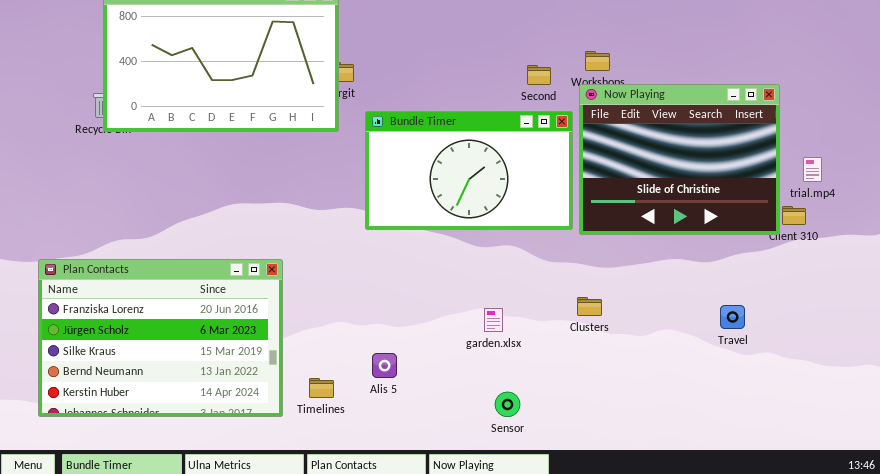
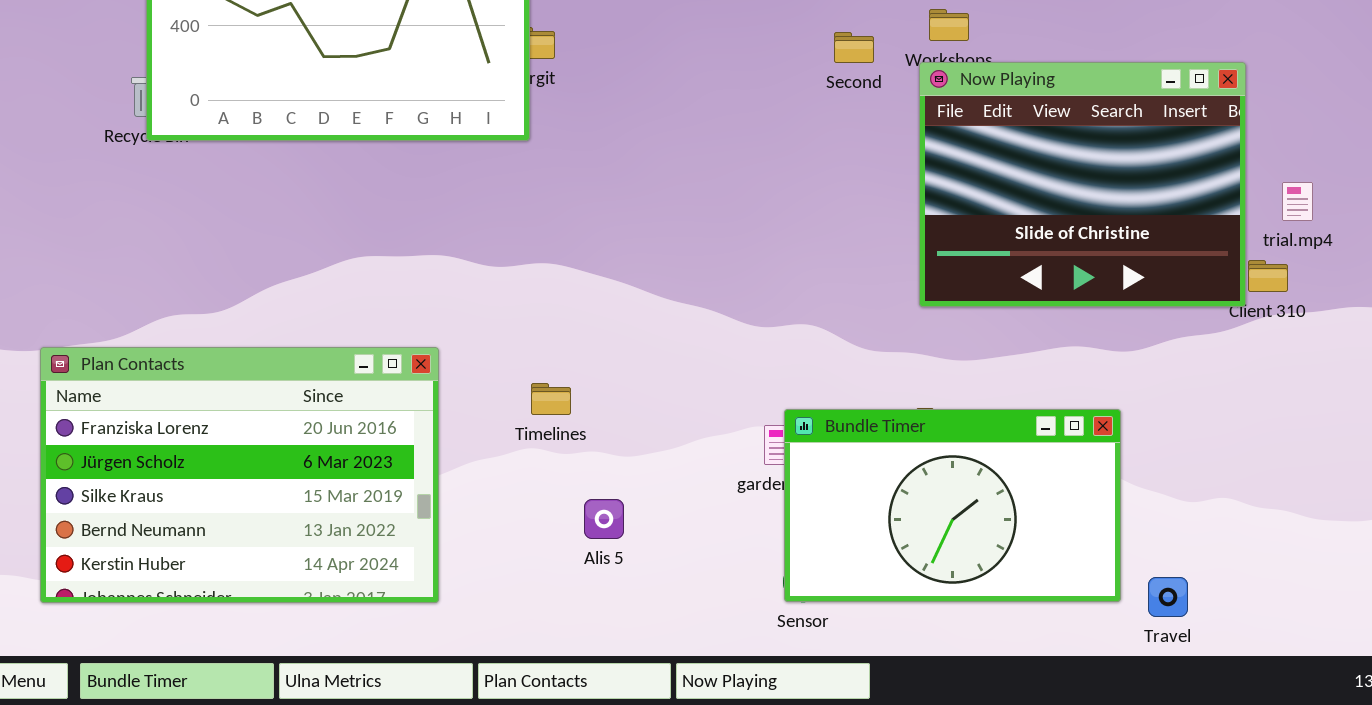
Bundle Timer: [365,111,573,230] -> [784,409,1121,602], moved
Travel: [720,305,745,329] -> [1148,577,1188,617], moved
Timelines: [309,378,334,398] -> [531,383,571,415], moved

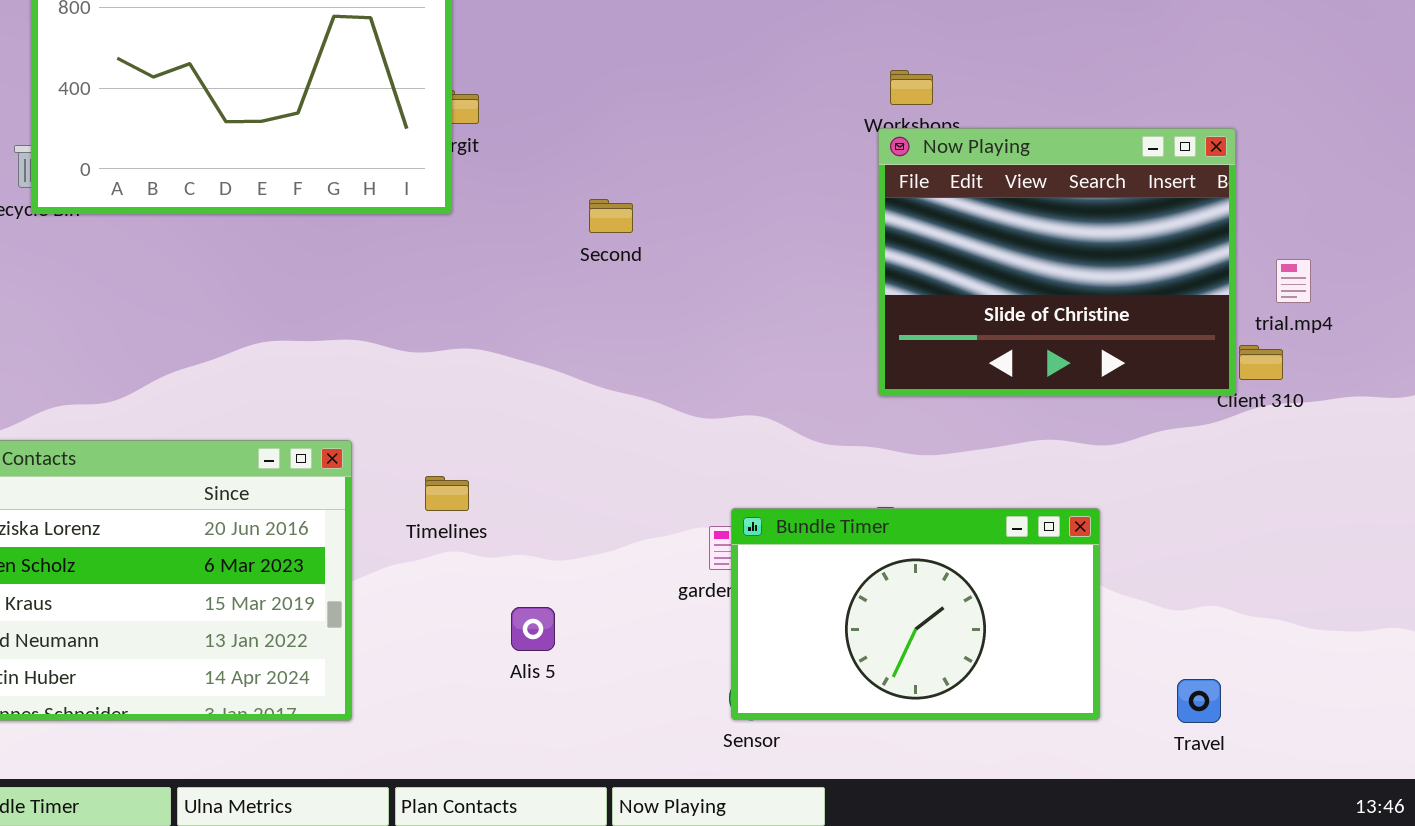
Second: [834,32,874,63] -> [589,199,633,233], moved
Timelines: [531,383,571,415] -> [425,476,469,511], moved
Travel: [1148,577,1188,617] -> [1177,679,1221,723], moved

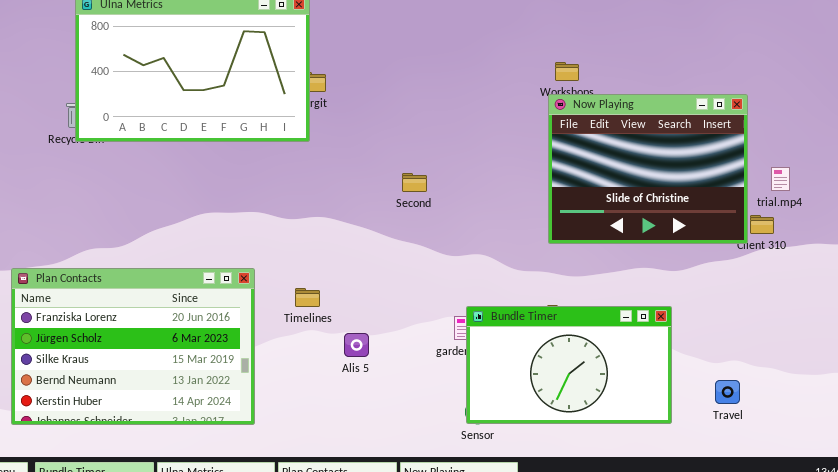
Second: [589,199,633,233] -> [402,173,427,192], moved
Alis 5: [511,607,555,651] -> [344,333,369,357], moved
Travel: [1177,679,1221,723] -> [715,380,740,404], moved

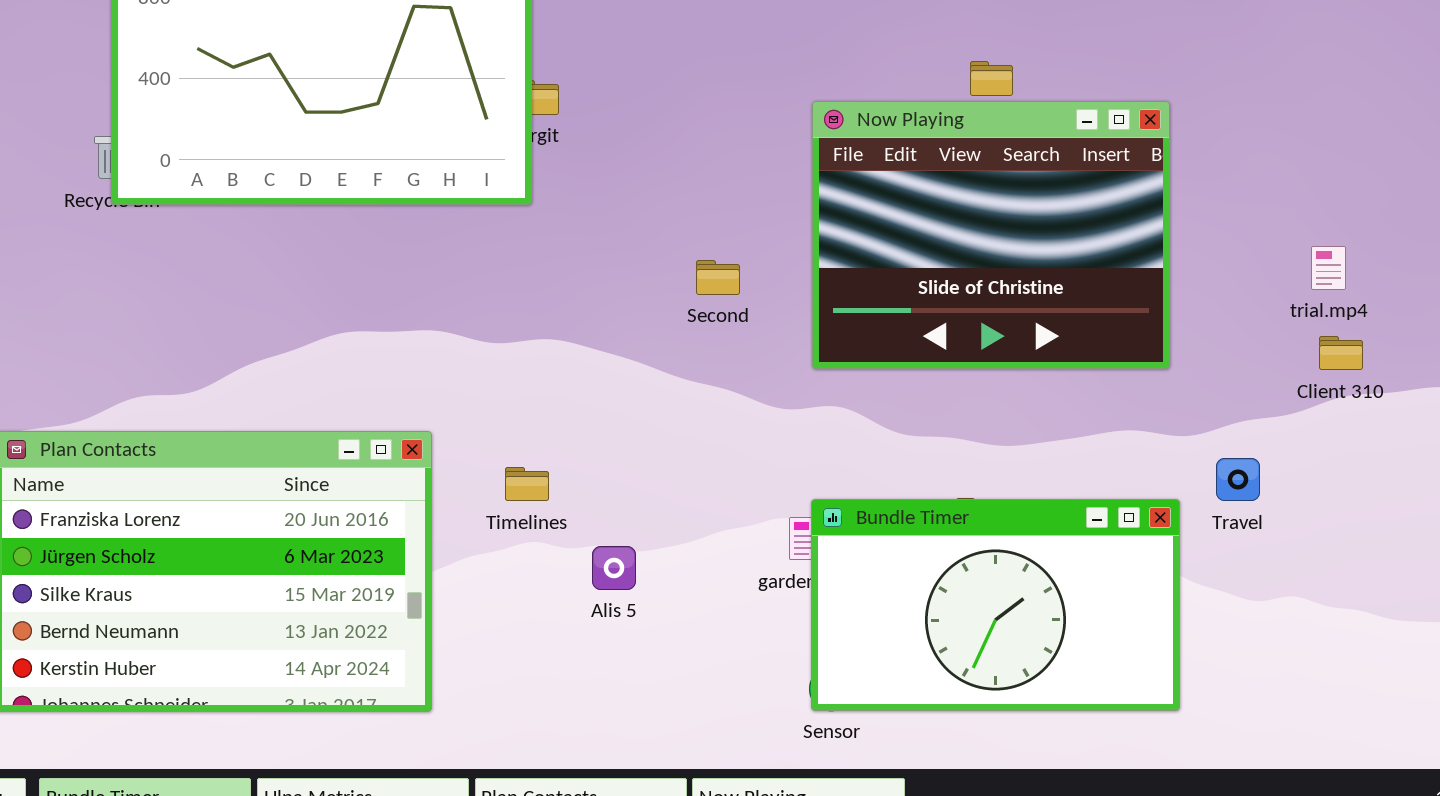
Now Playing: [548,94,748,244] -> [812,101,1170,369], moved
trial.mp4: [771,167,790,191] -> [1311,246,1346,290], moved
Travel: [715,380,740,404] -> [1216,458,1260,501], moved

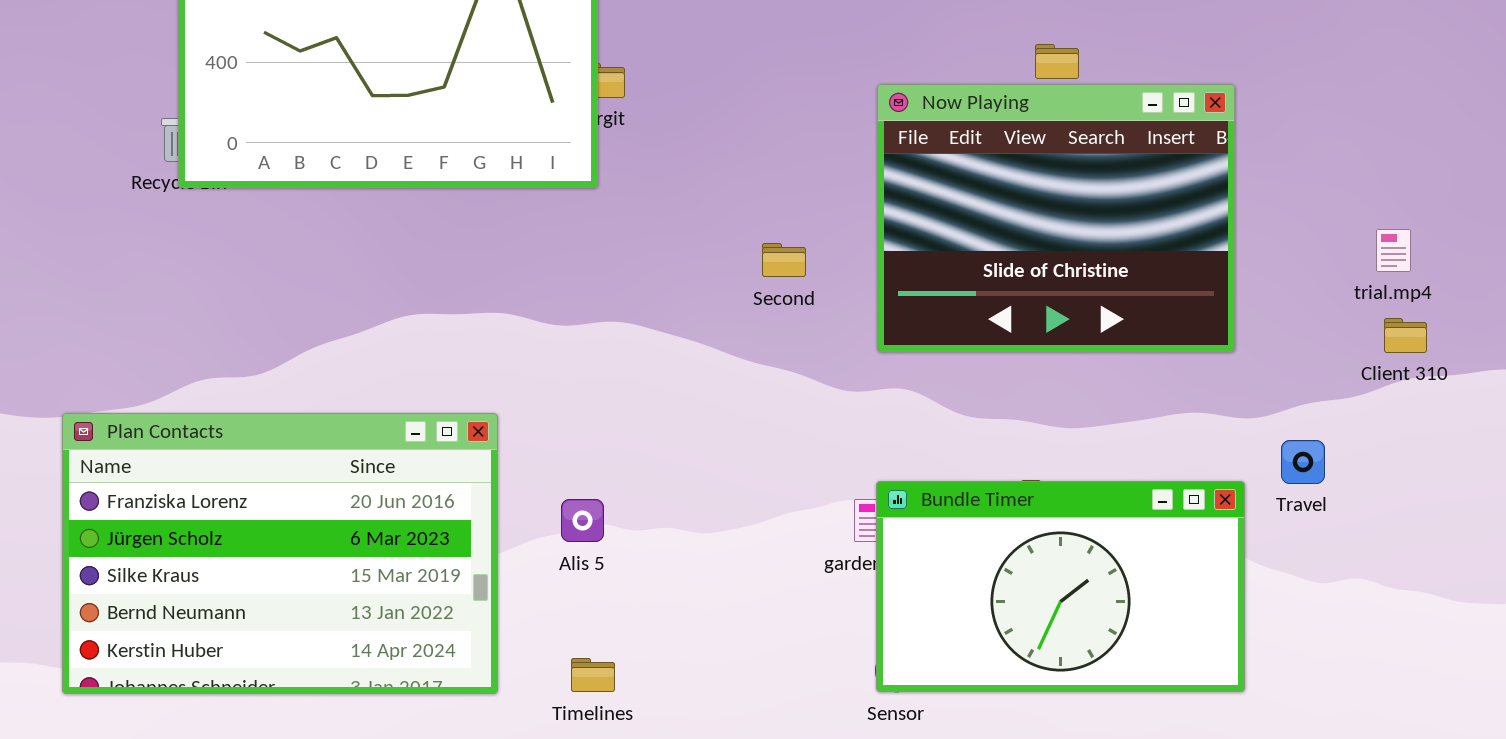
Timelines: [505,467,549,501] -> [571,658,615,692], moved
Alis 5: [592,546,636,590] -> [561,499,604,542], moved

